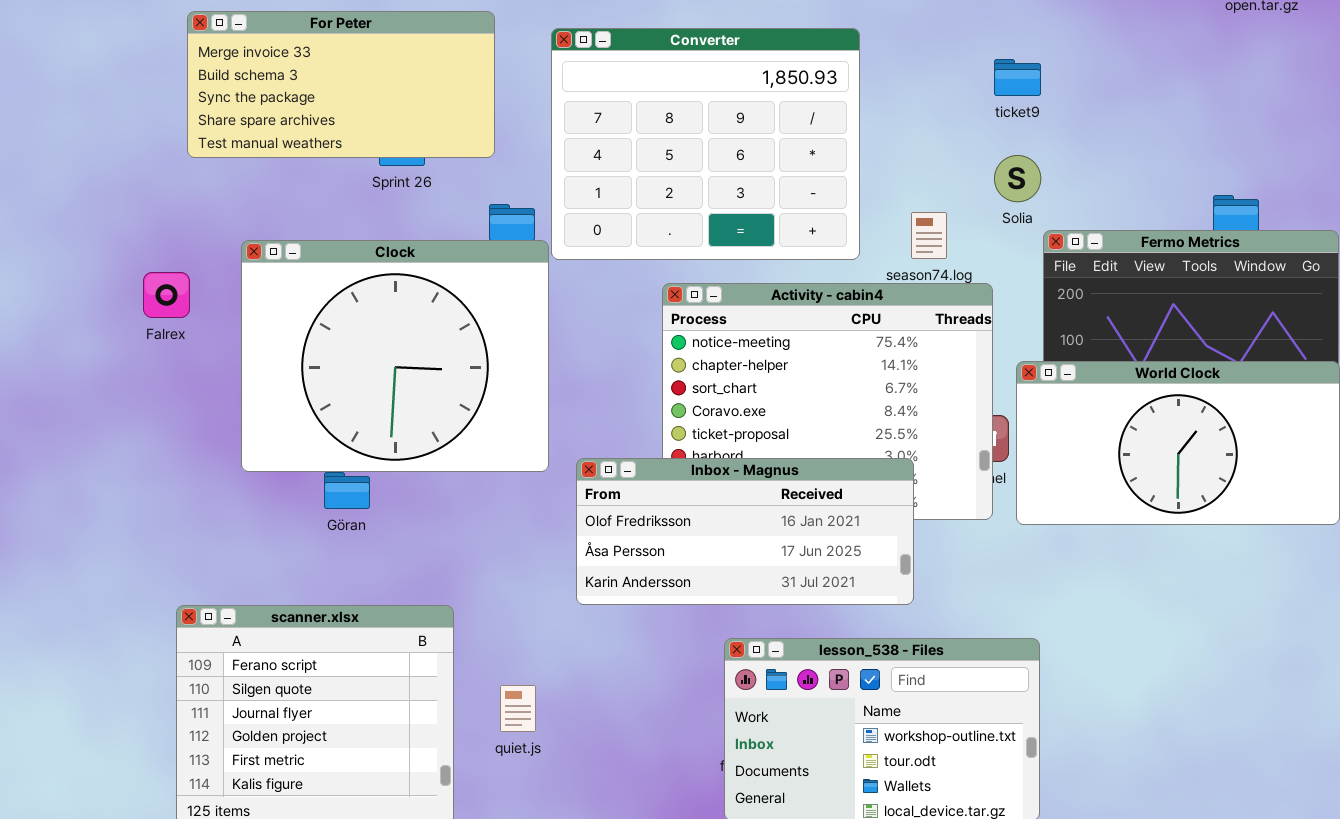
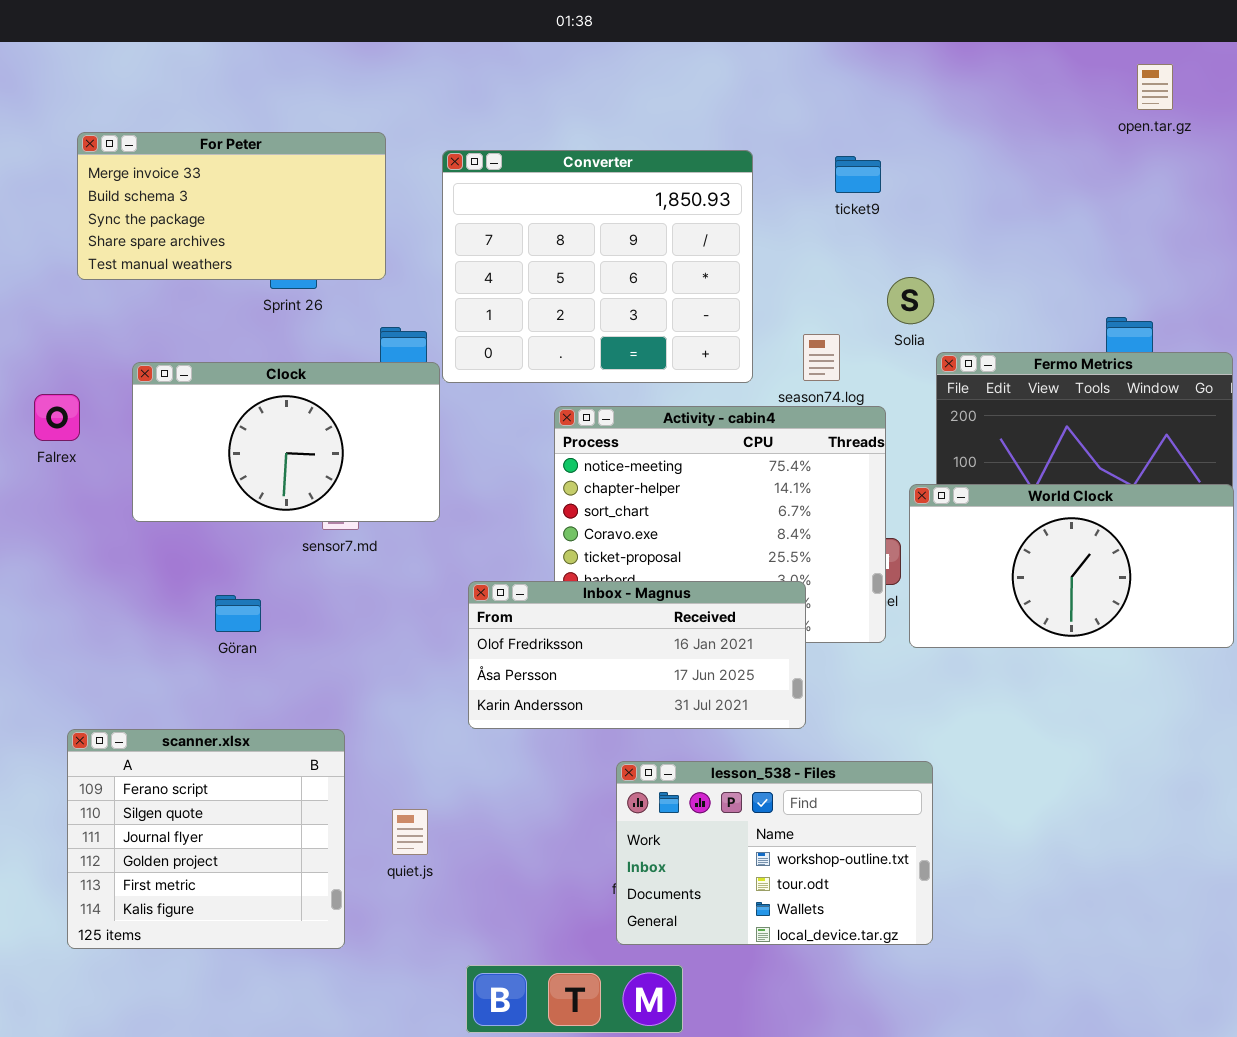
ticket9: [994,59,1041,96] -> [835,156,881,193], moved
Clock: [241,240,549,472] -> [132,362,440,522], resized

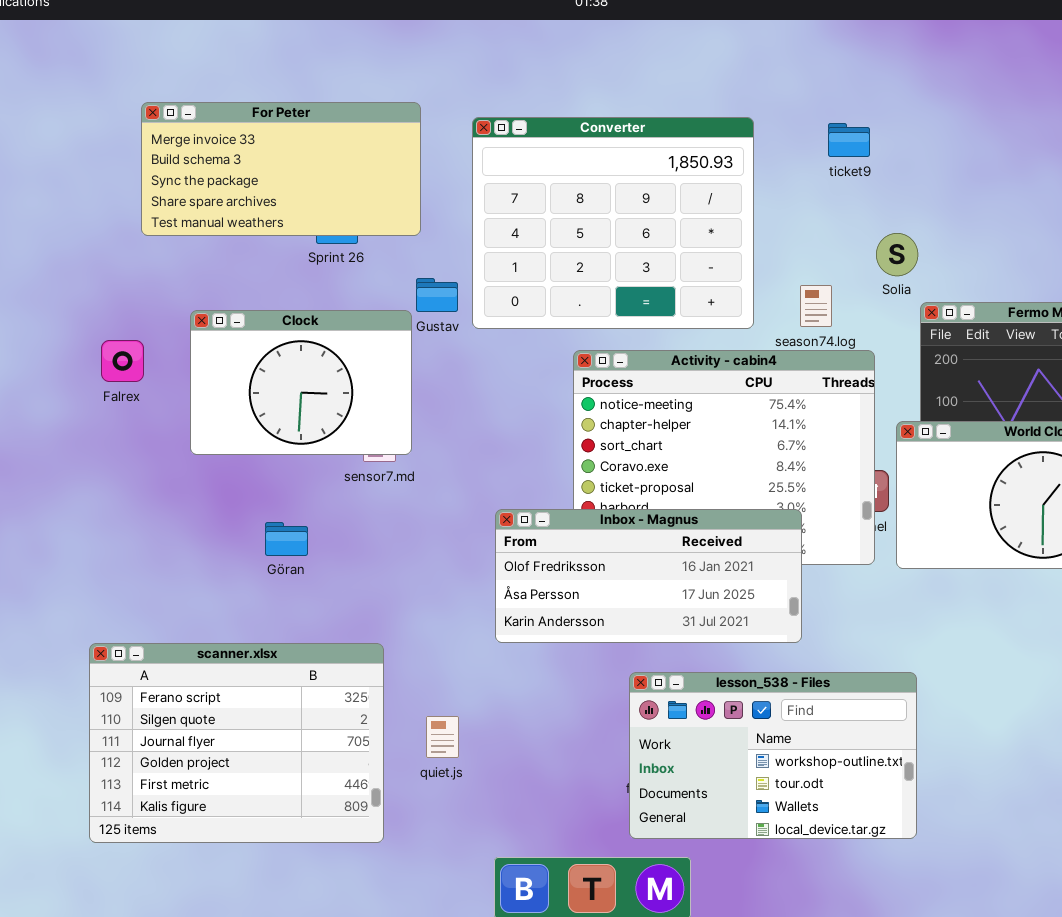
Clock: [132,362,440,522] -> [190,310,412,455], resized
scanner.xlsx: [67,729,345,949] -> [89,643,384,843], resized

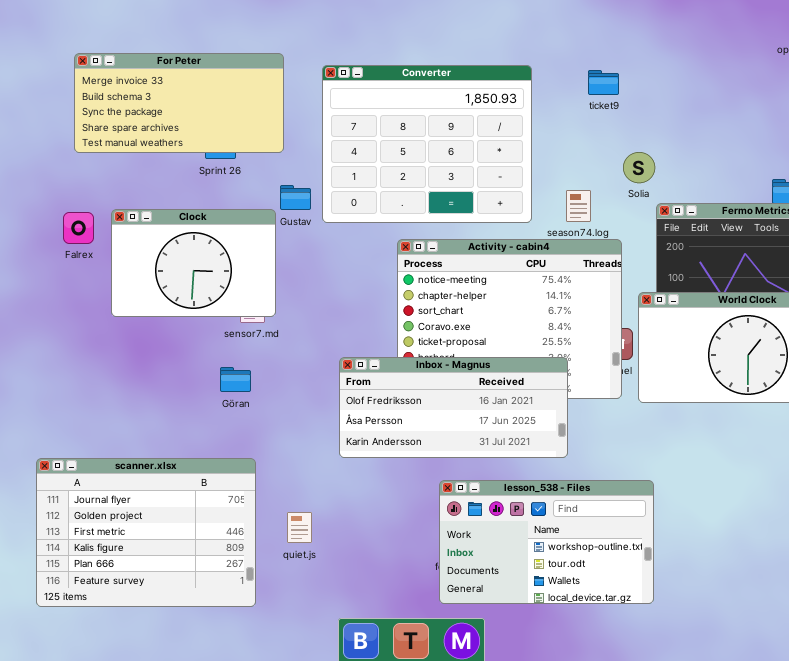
Falrex: [101,340,144,382] -> [63,212,94,244], moved
Göran: [265,522,308,556] -> [220,367,251,392], moved
scanner.xlsx: [89,643,384,843] -> [36,458,256,607], scrolled down 2 rows

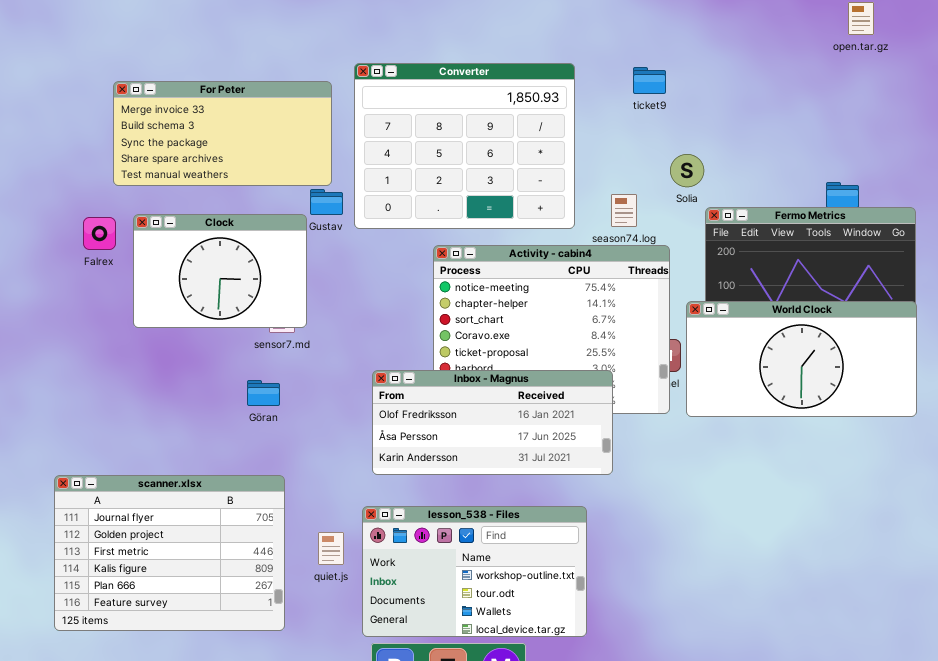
For Peter: [74,53,284,153] -> [113,81,332,186], moved
lesson_538 - Files: [439,480,654,604] -> [362,506,587,637], moved

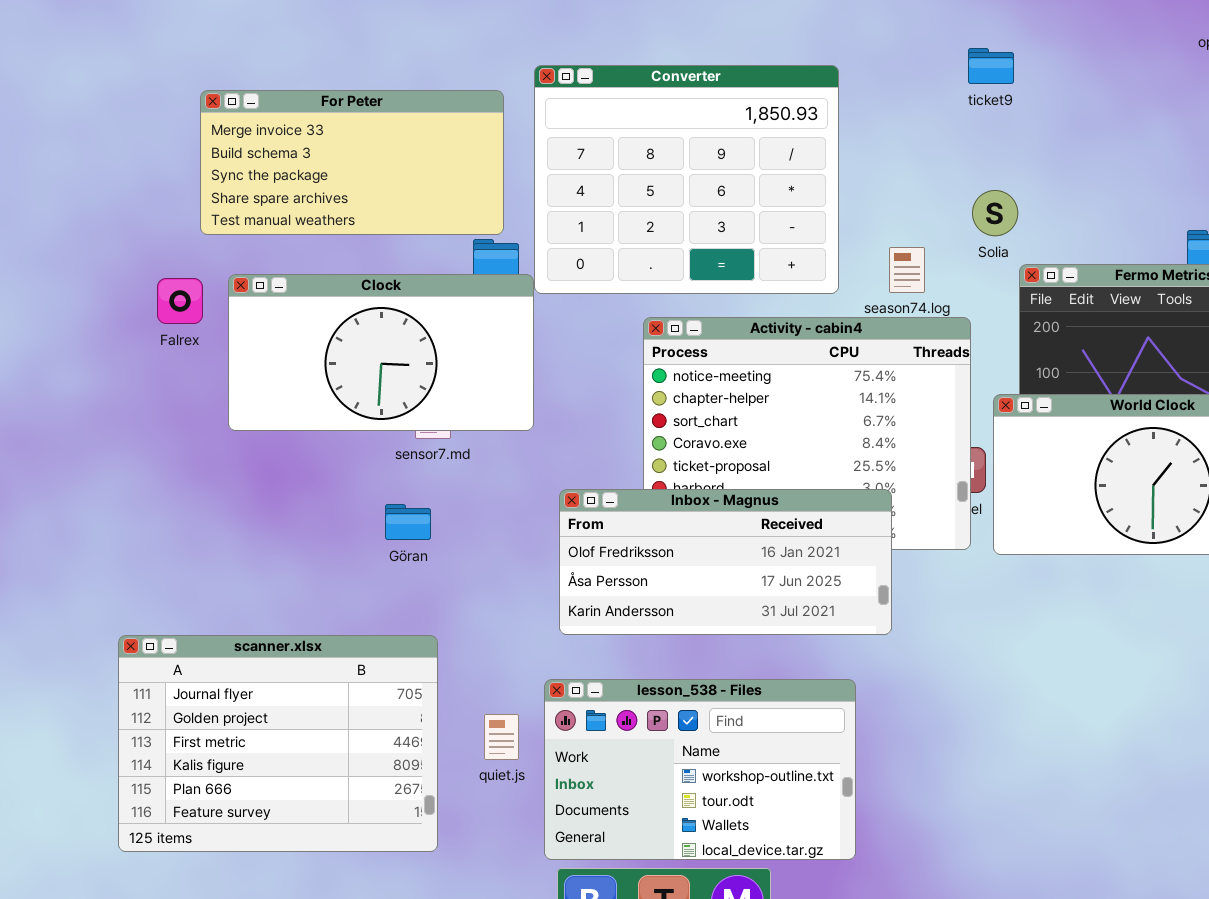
ticket9: [633,67,666,94] -> [968,48,1014,84], moved
Clock: [133,214,307,328] -> [228,274,534,431], resized

